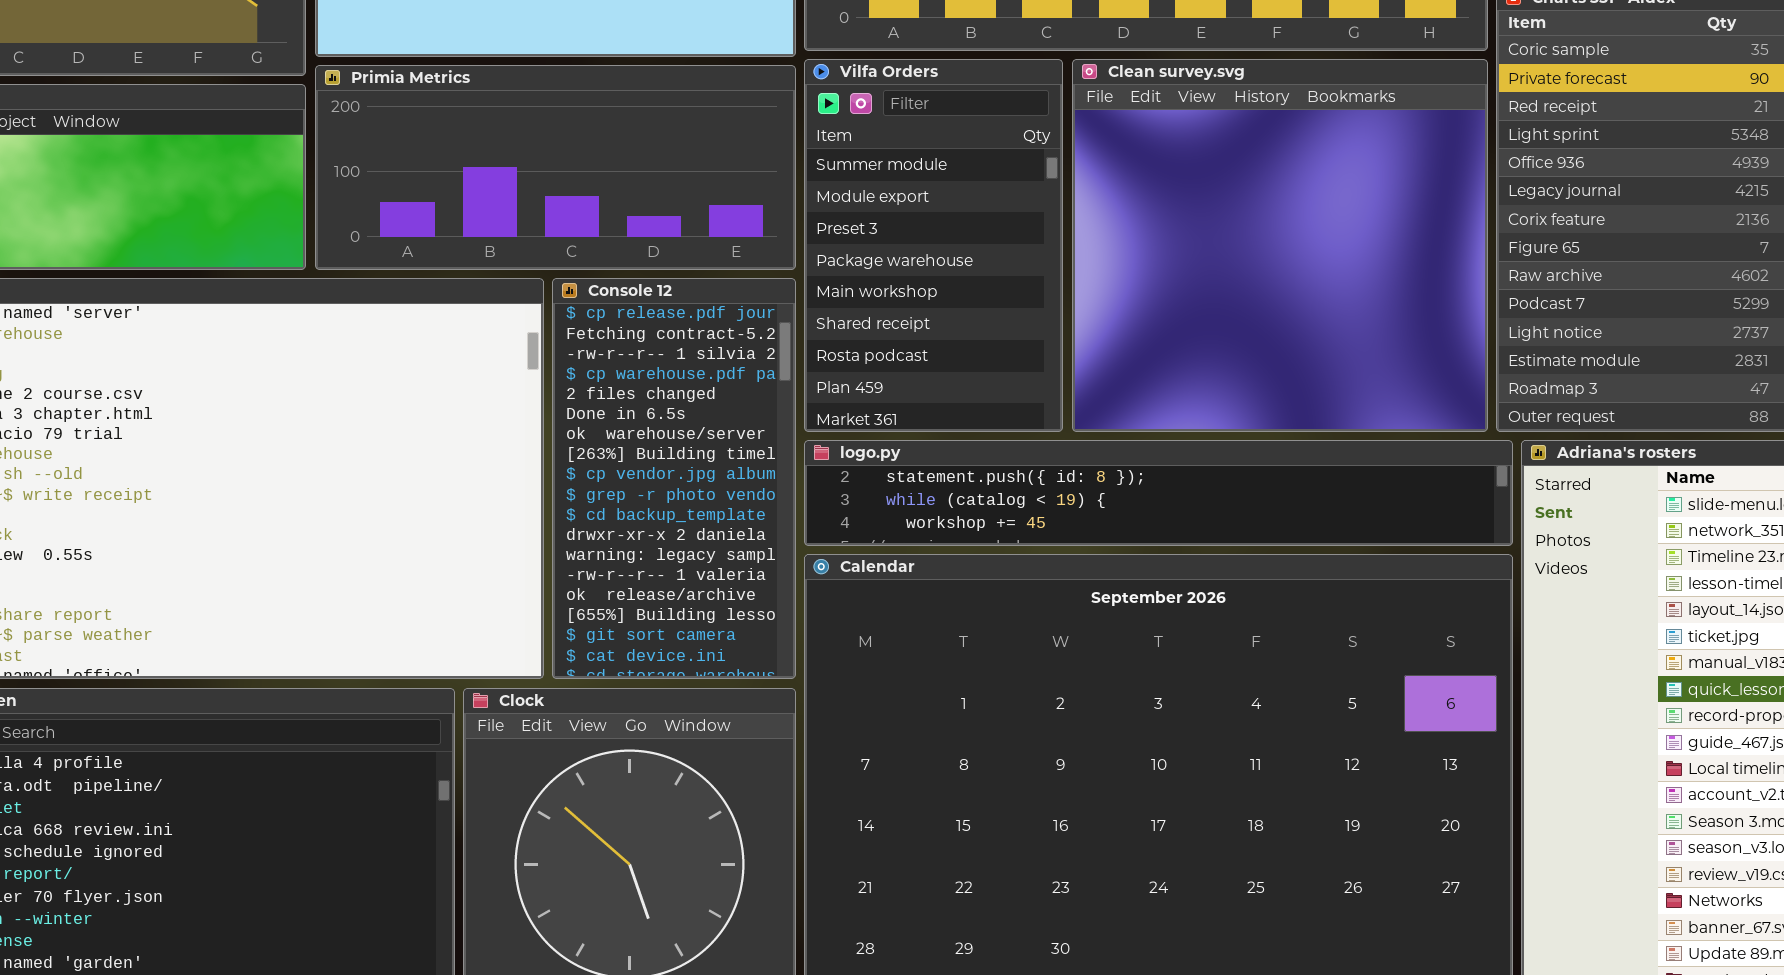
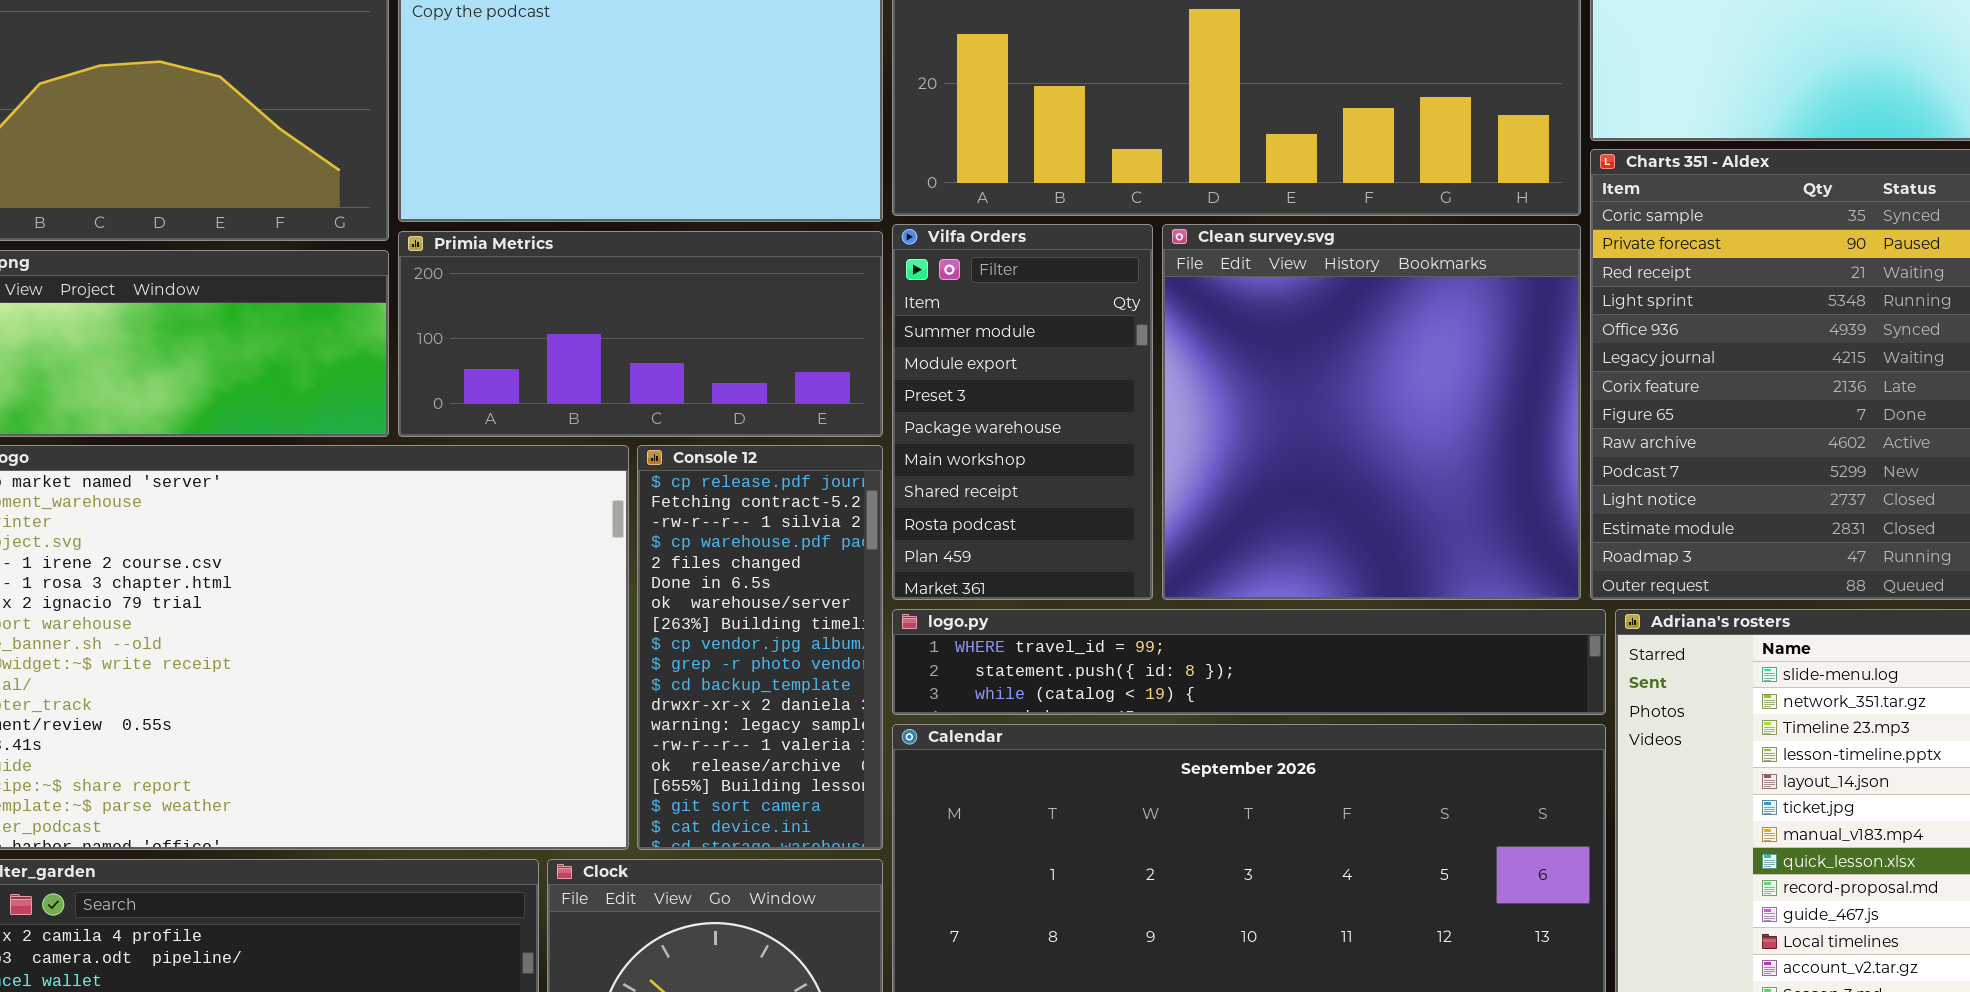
logo.py: [804,440,1513,546] -> [892,609,1606,715], scrolled up 1 row

